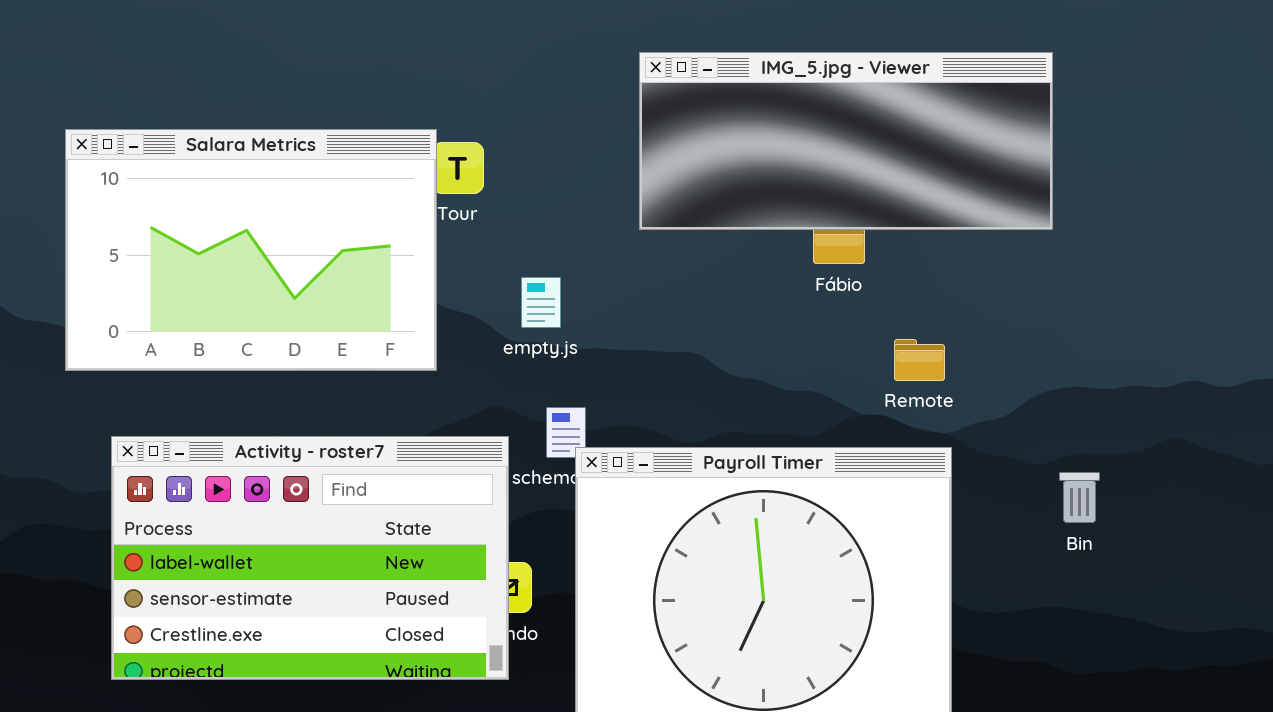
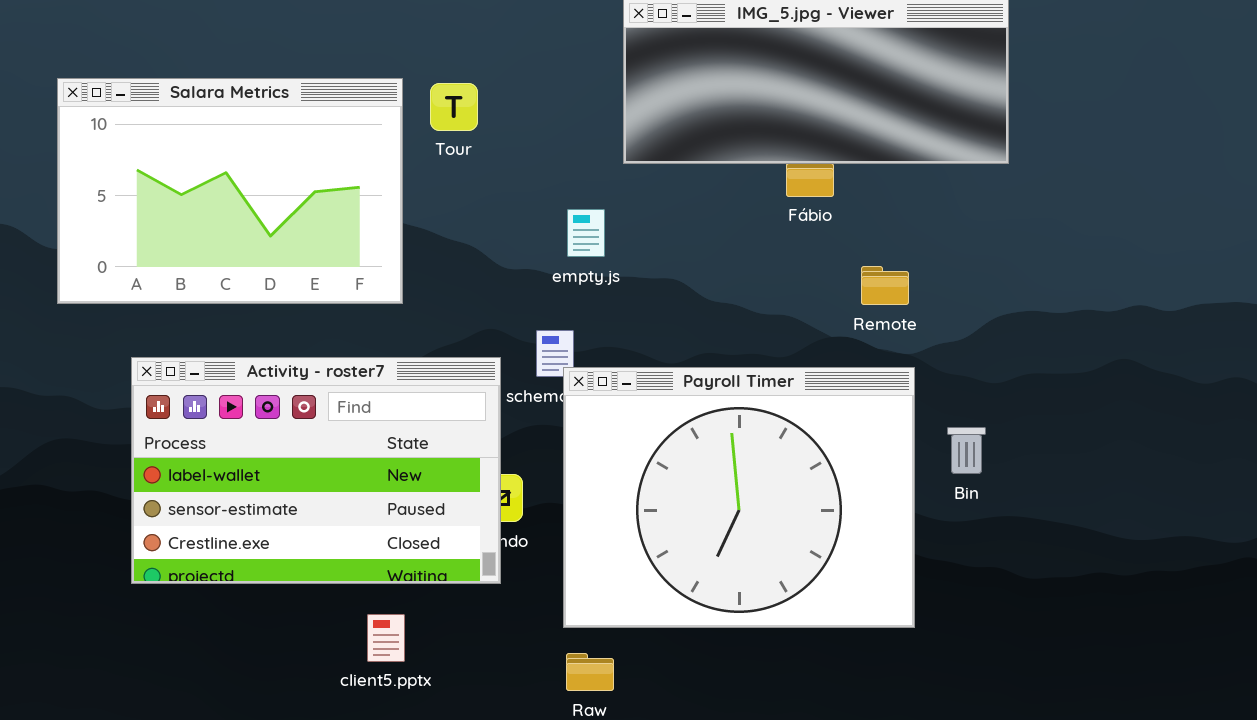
Salara Metrics: [65,129,437,371] -> [57,78,403,304], moved
empty.js: [521,277,561,328] -> [567,209,605,257], moved
Bin: [1059,472,1100,523] -> [947,427,986,474], moved

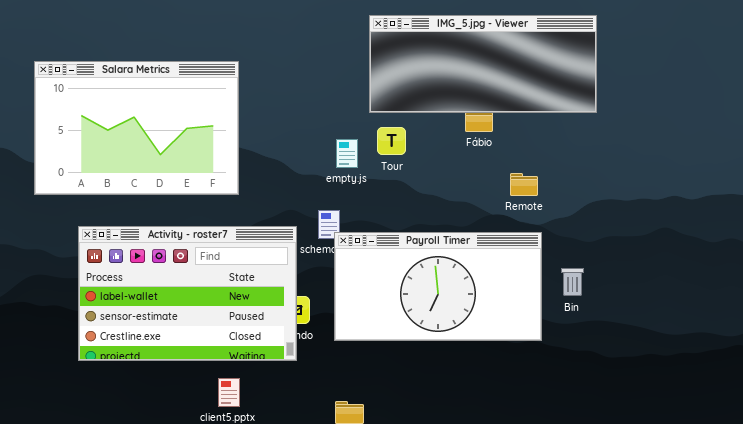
Tour: [430,83,478,131] -> [377,127,406,155], moved
Payroll Timer: [563,367,915,628] -> [334,232,542,341], resized

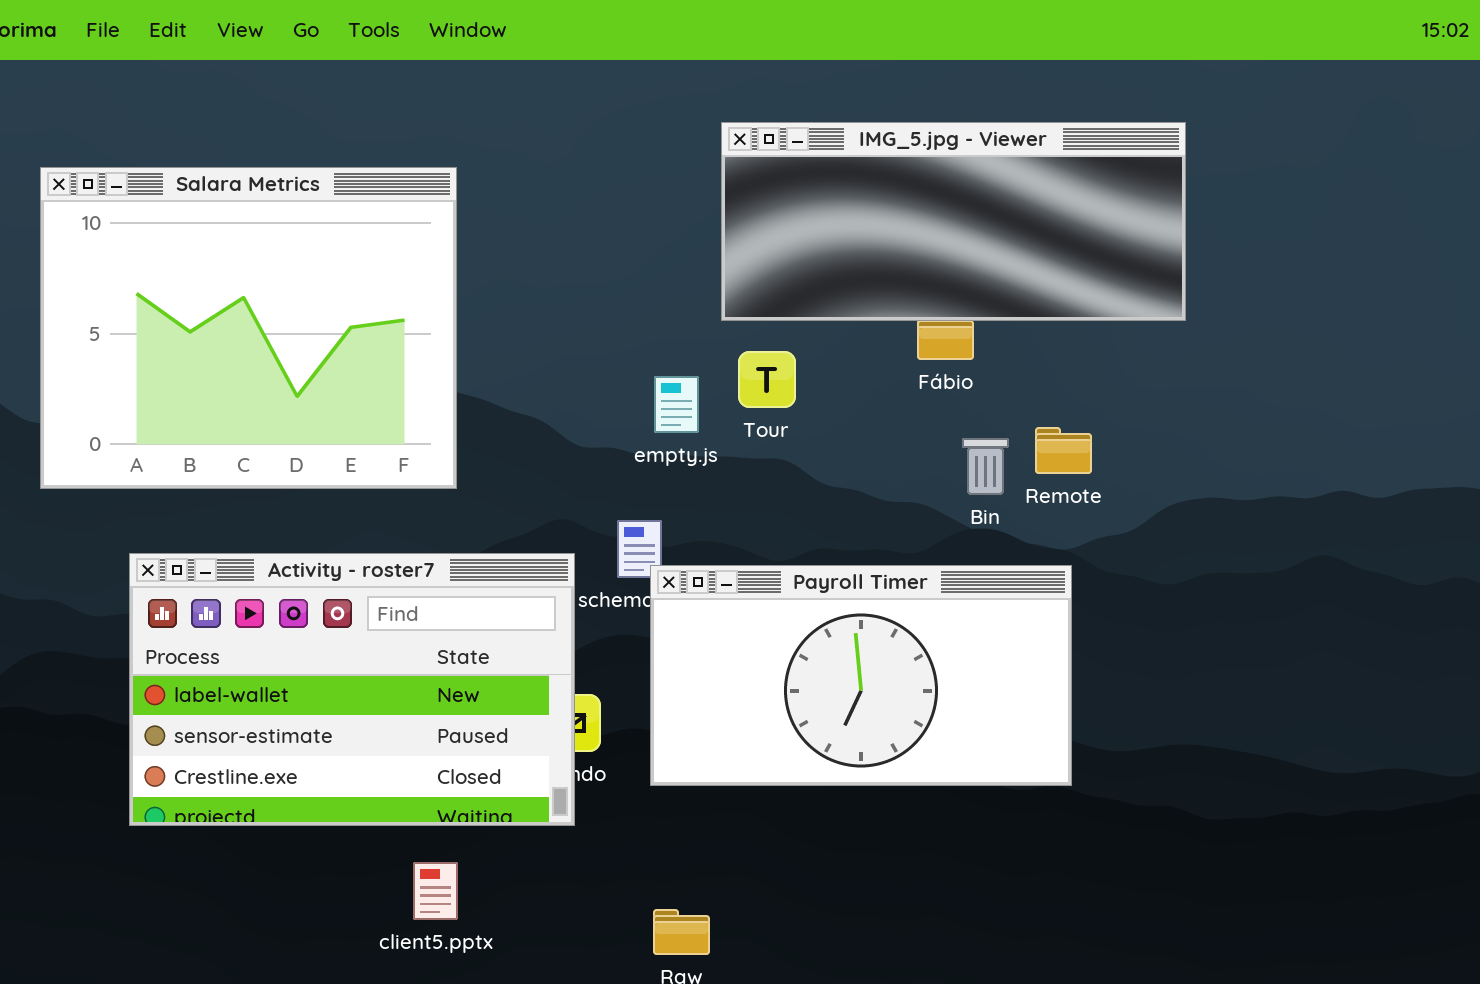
Salara Metrics: [34,61,239,195] -> [40,167,457,489], resized
Remote: [510,173,538,196] -> [1035,427,1092,474], moved
Bin: [561,268,584,296] -> [962,438,1009,495], moved

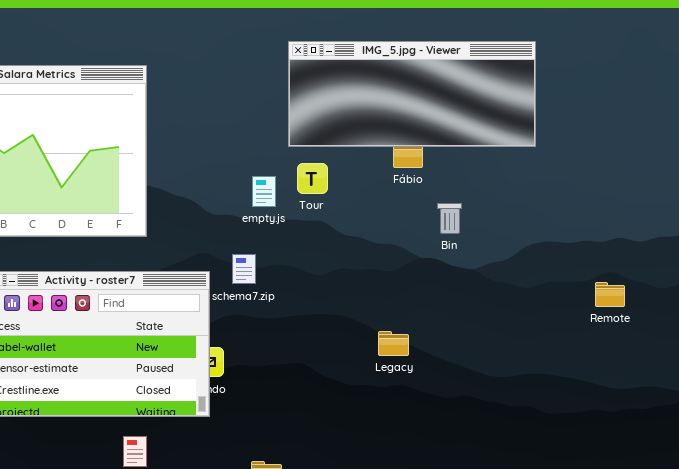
Remote: [1035,427,1092,474] -> [595,282,625,307], moved
Bin: [962,438,1009,495] -> [437,203,462,234], moved
Payroll Timer: [650,565,1072,786] -> none, closed

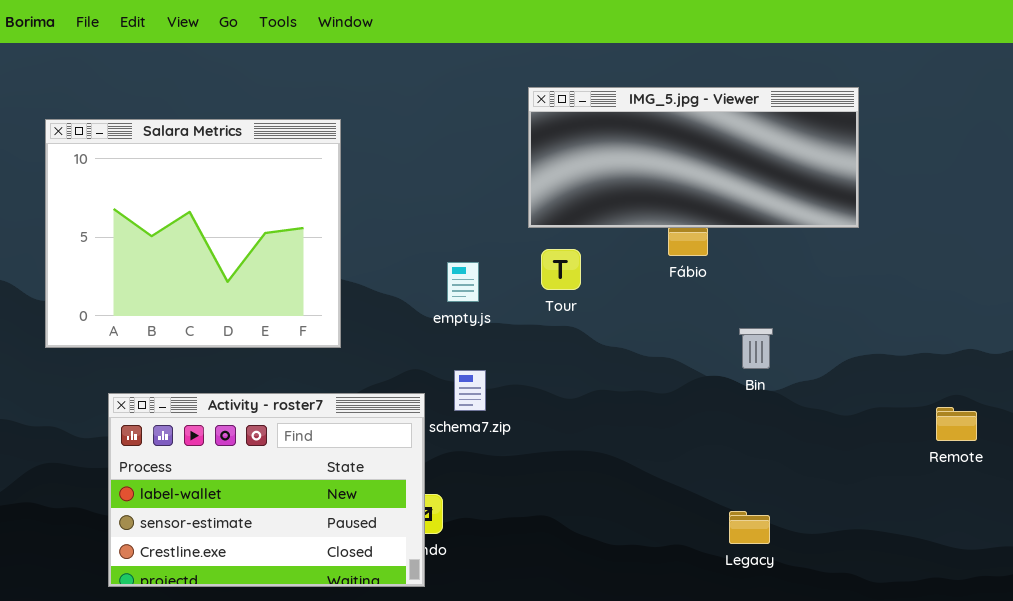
empty.js: [252,176,276,207] -> [447,262,479,302], moved
Bin: [437,203,462,234] -> [739,328,773,369], moved
Legacy: [378,331,409,356] -> [729,511,770,544], moved

